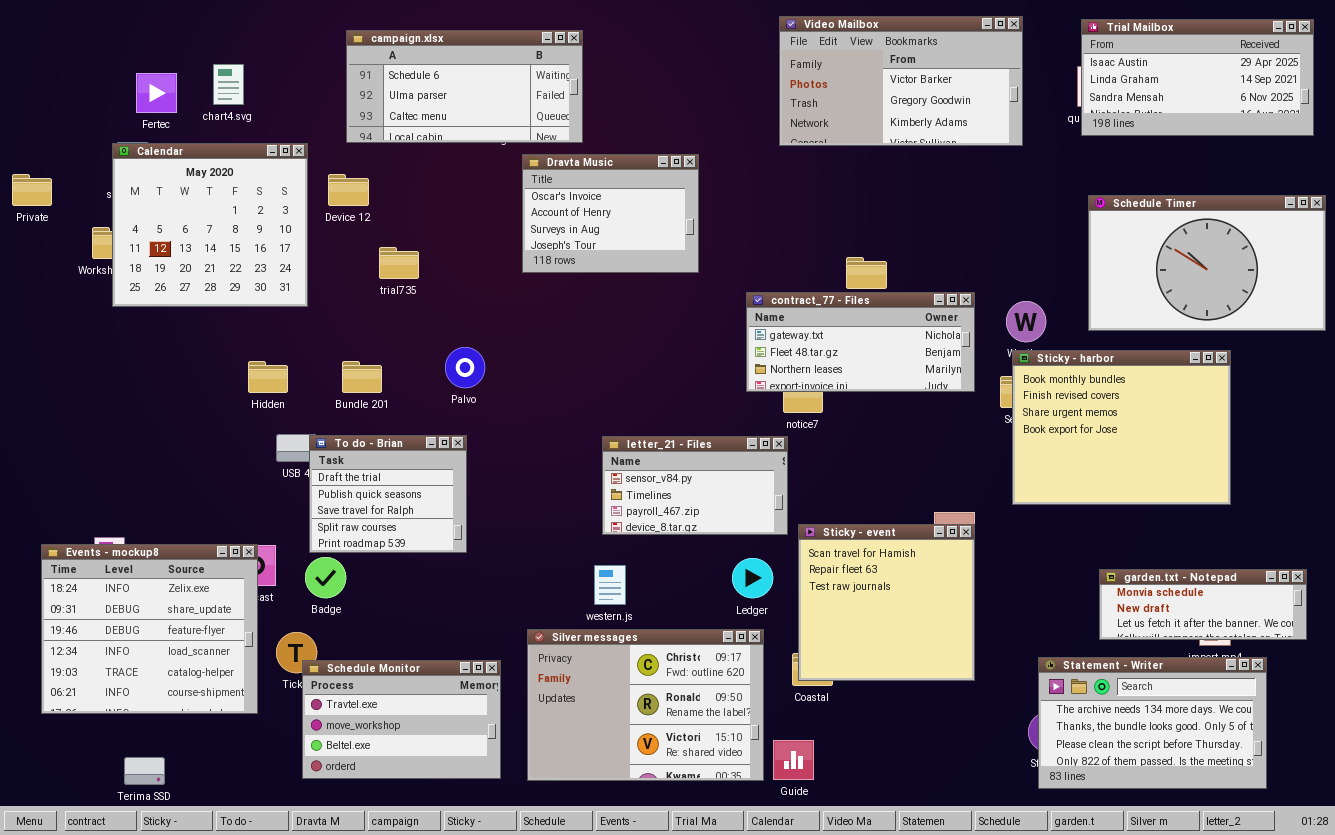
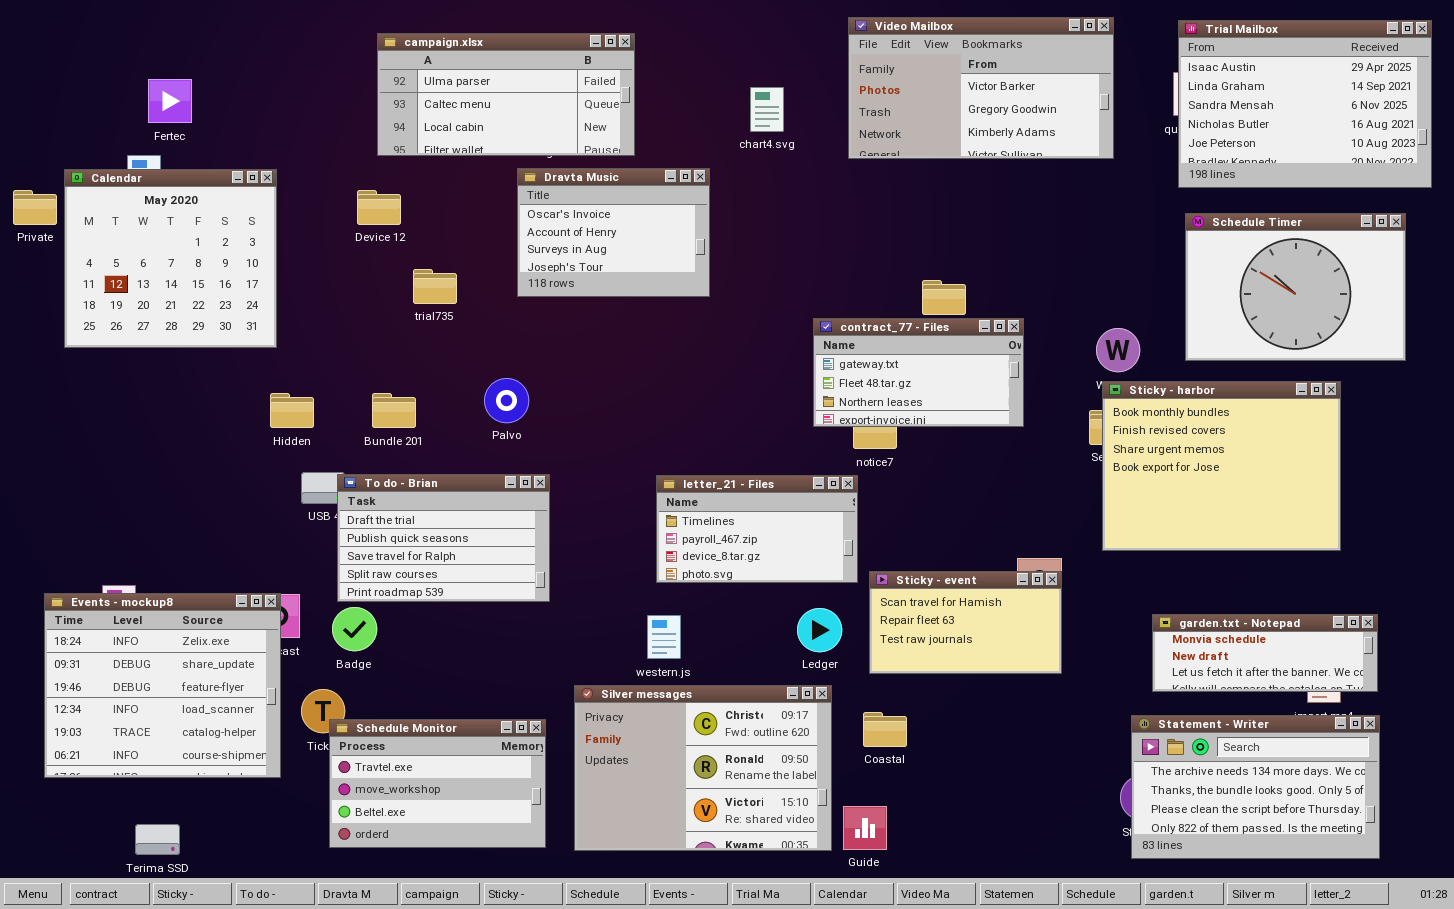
Trial Mailbox: [1081,19,1314,136] -> [1178,20,1432,188], resized
campaign.xlsx: [346,30,583,143] -> [377,33,635,156], scrolled down 1 row
chart4.svg: [213,64,244,105] -> [750,87,784,132], moved
Calendar: [112,143,308,307] -> [64,169,277,348], moved
Dravta Music: [522,154,699,273] -> [517,168,710,297], moved
Schedule Timer: [1088,195,1326,331] -> [1185,213,1406,361], resized
contract_77 - Files: [746,292,975,392] -> [813,318,1024,427], resized
To do - Brian: [309,435,467,553] -> [337,474,550,602], resized
letter_21 - Files: [602,436,788,535] -> [656,475,858,583], scrolled down 1 row
Sticky - event: [798,524,975,681] -> [869,571,1062,674], resized
garden.txt - Notepad: [1099,569,1307,640] -> [1152,614,1378,692], moved

